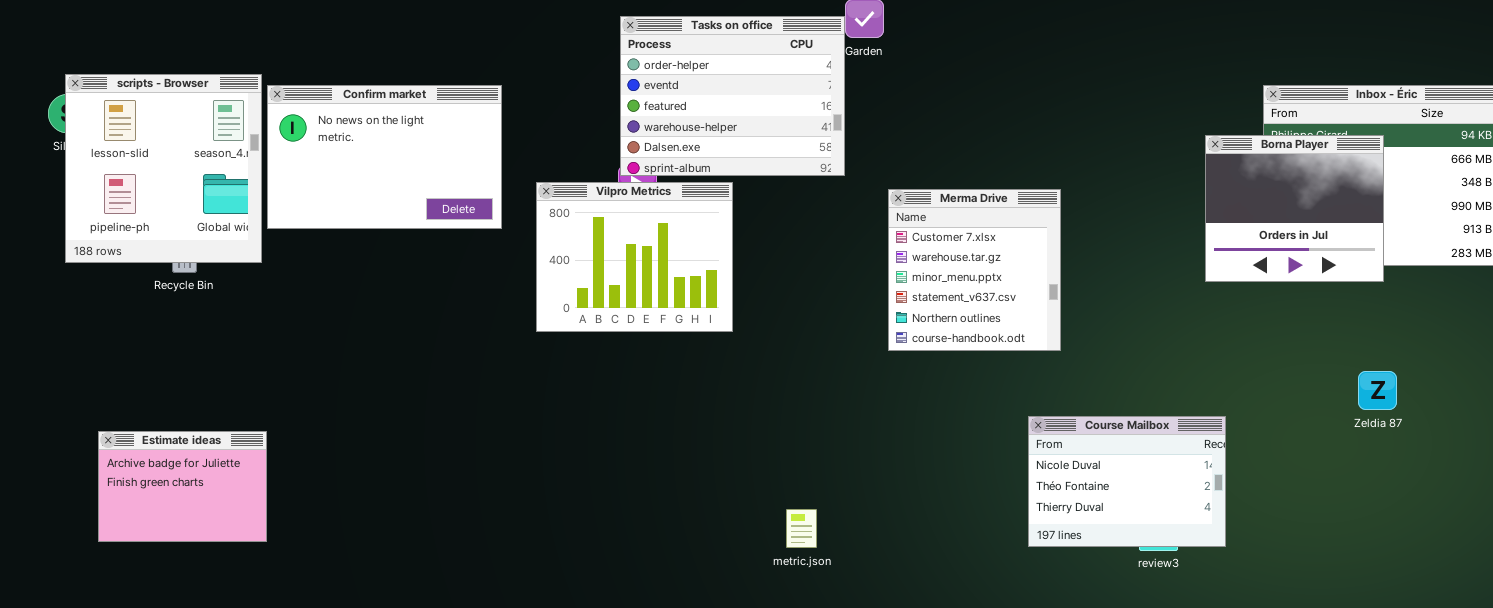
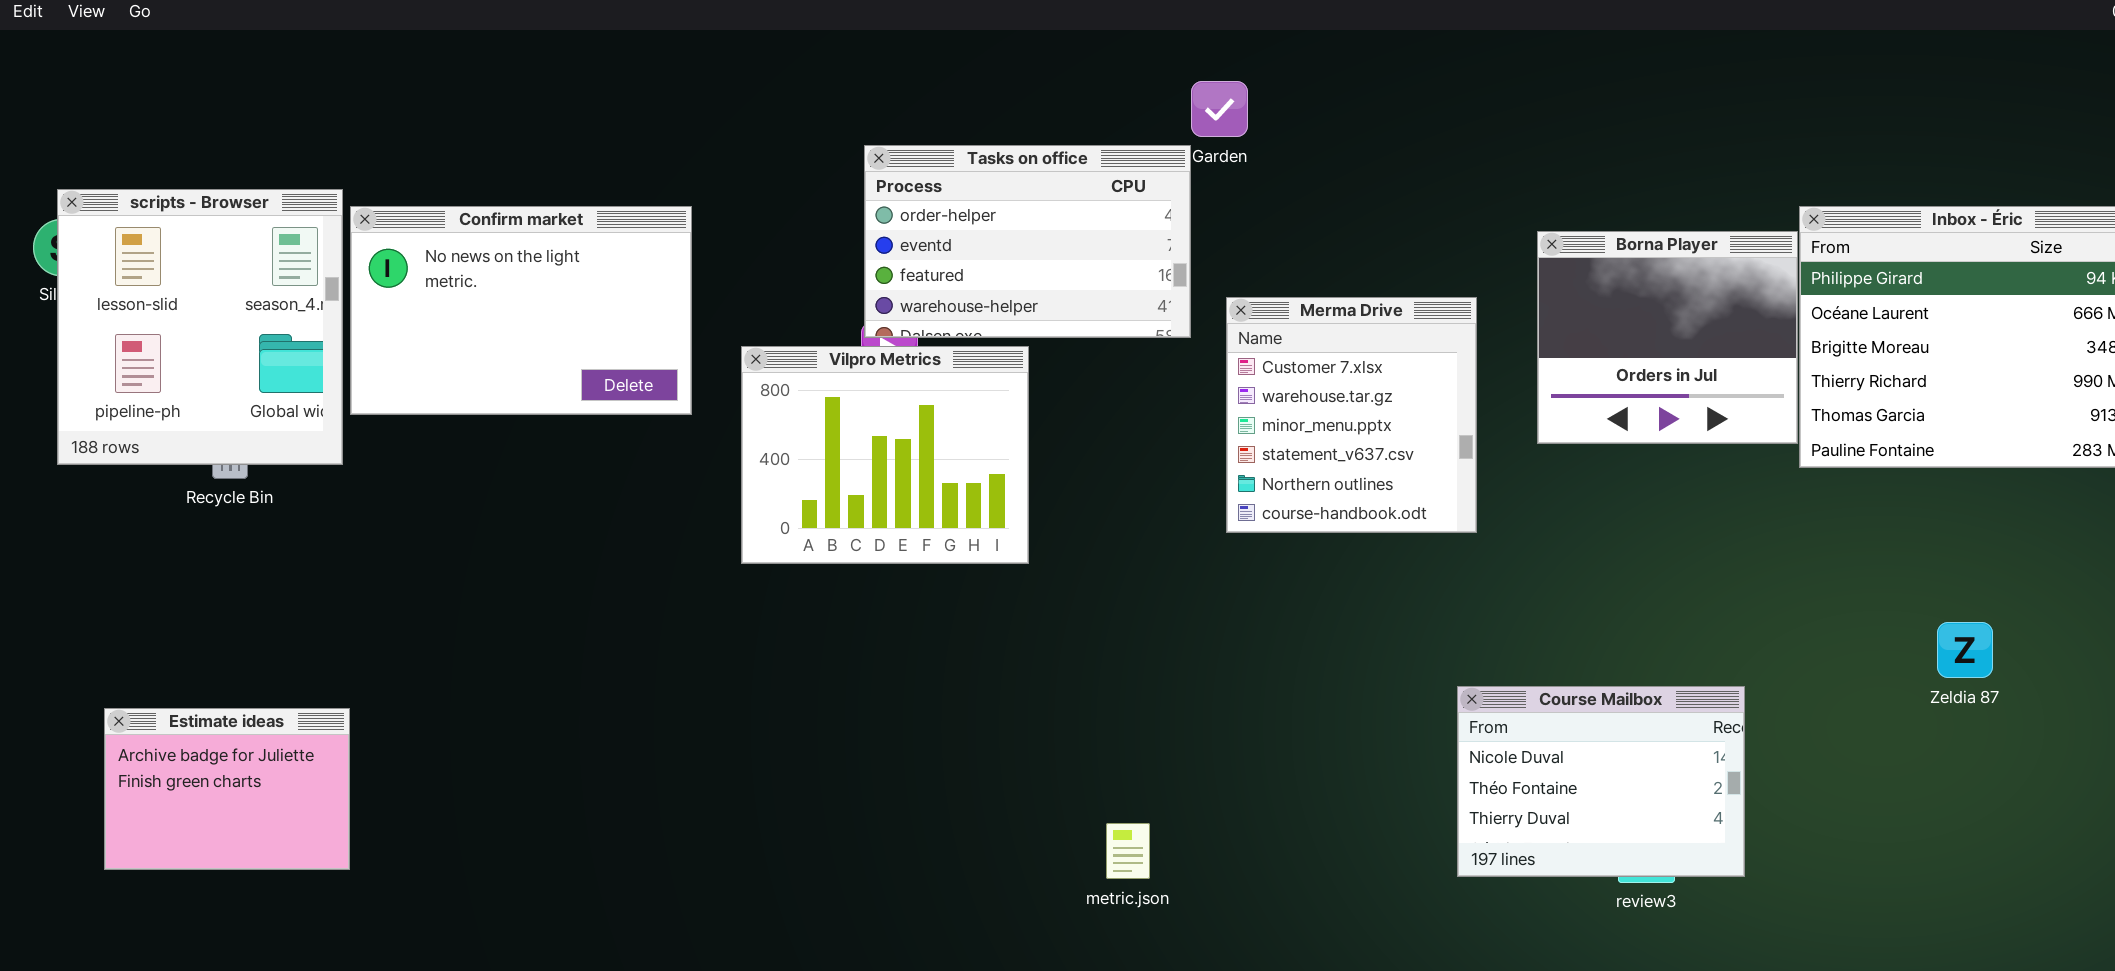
Tasks on office: [620,16,845,176] -> [864,145,1191,338], resized
Borna Player: [1205,135,1384,282] -> [1537,231,1798,444], moved
Merma Drive: [888,189,1061,351] -> [1226,297,1477,533], moved

